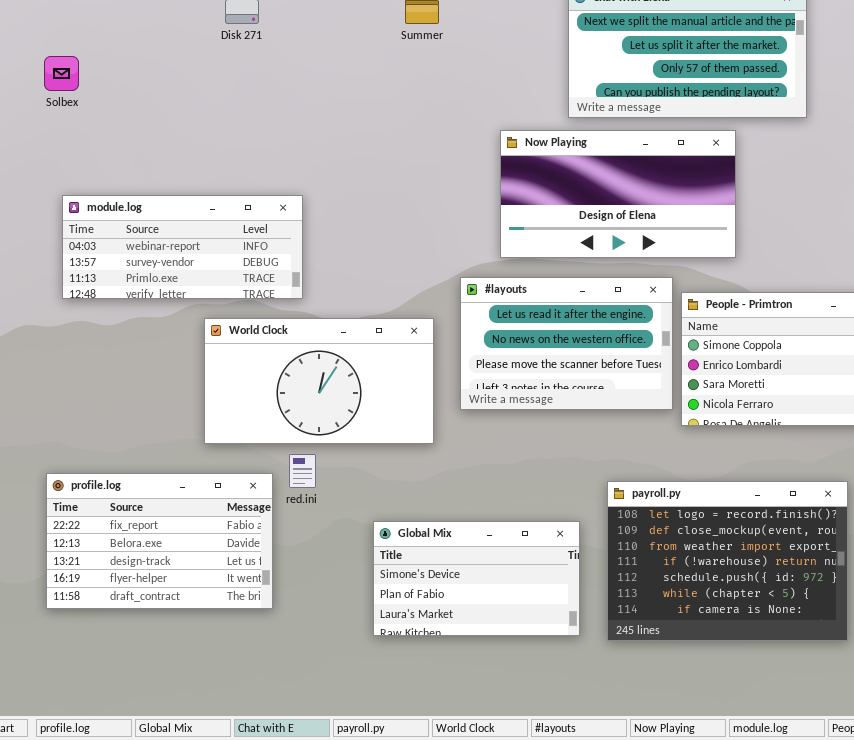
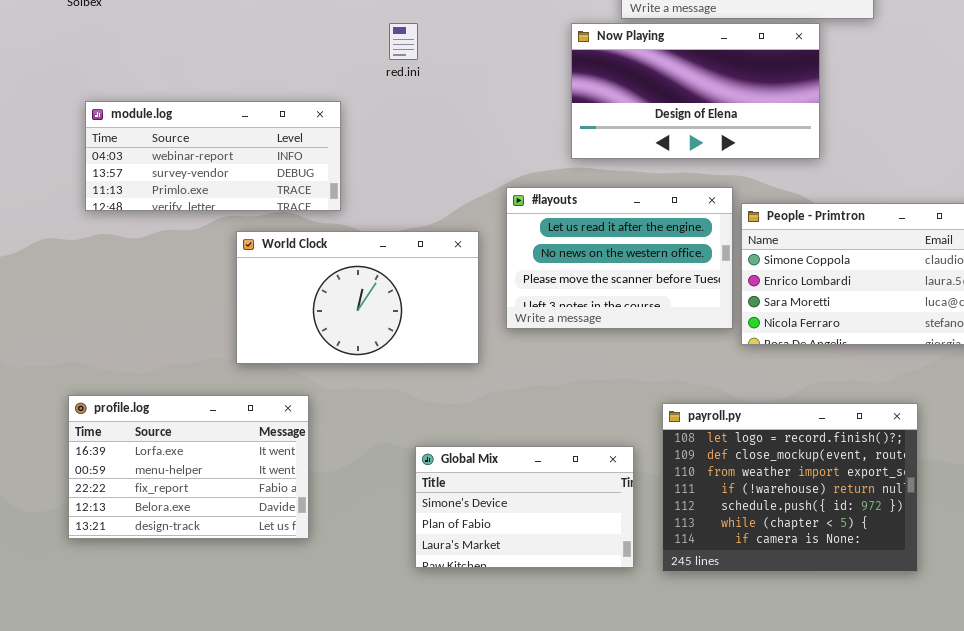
Now Playing: [500,130,736,258] -> [571,23,820,159], moved
red.ini: [289,454,316,488] -> [389,23,418,60], moved
profile.log: [46,473,273,609] -> [68,395,309,539], scrolled up 2 rows

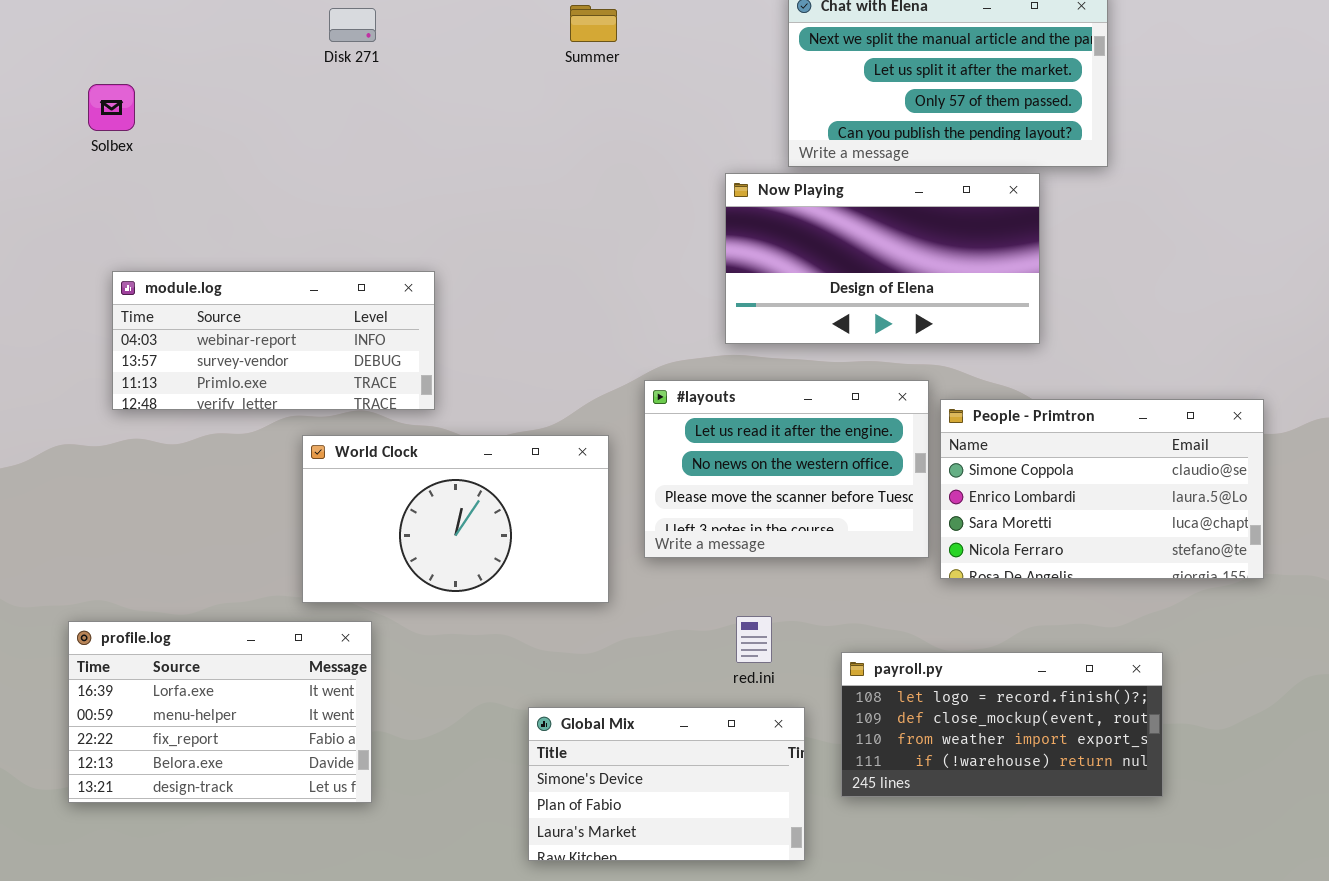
red.ini: [389,23,418,60] -> [736,616,772,663], moved
profile.log: [68,395,309,539] -> [68,621,372,803], moved
payroll.py: [662,403,918,572] -> [841,652,1163,797], resized

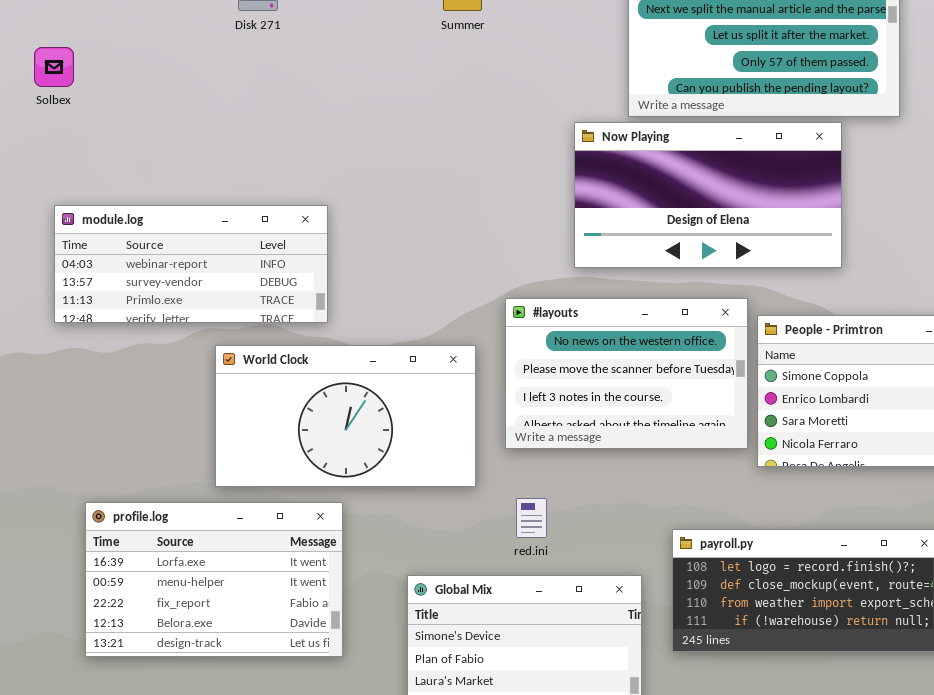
#layouts: [644,380,929,558] -> [505,298,748,449], scrolled down 1 row
red.ini: [736,616,772,663] -> [516,498,547,538], moved
profile.log: [68,621,372,803] -> [85,502,343,657], moved

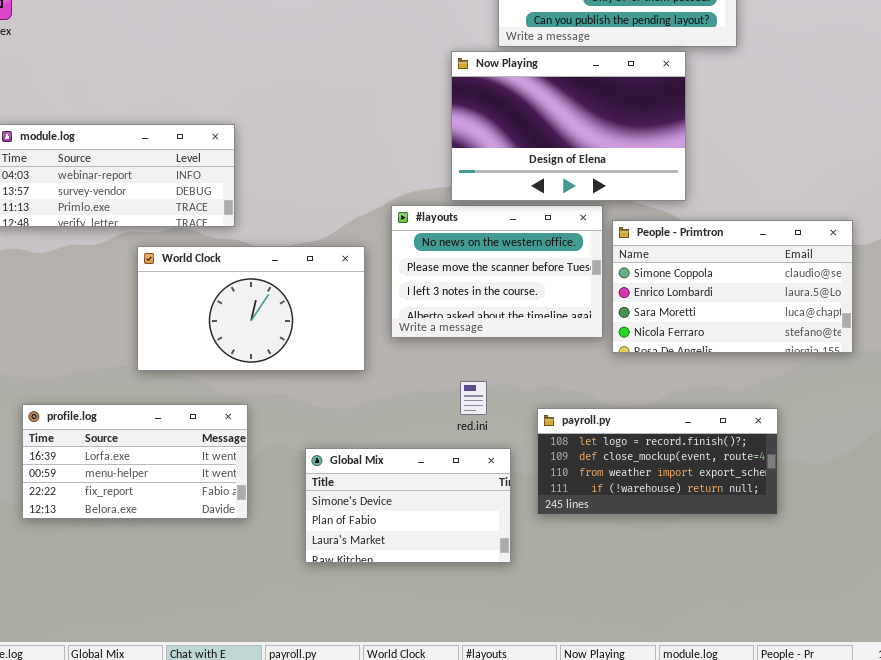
Now Playing: [574,122,842,268] -> [451,51,686,201], resized
red.ini: [516,498,547,538] -> [460,381,487,415], moved
profile.log: [85,502,343,657] -> [22,404,248,519], resized

